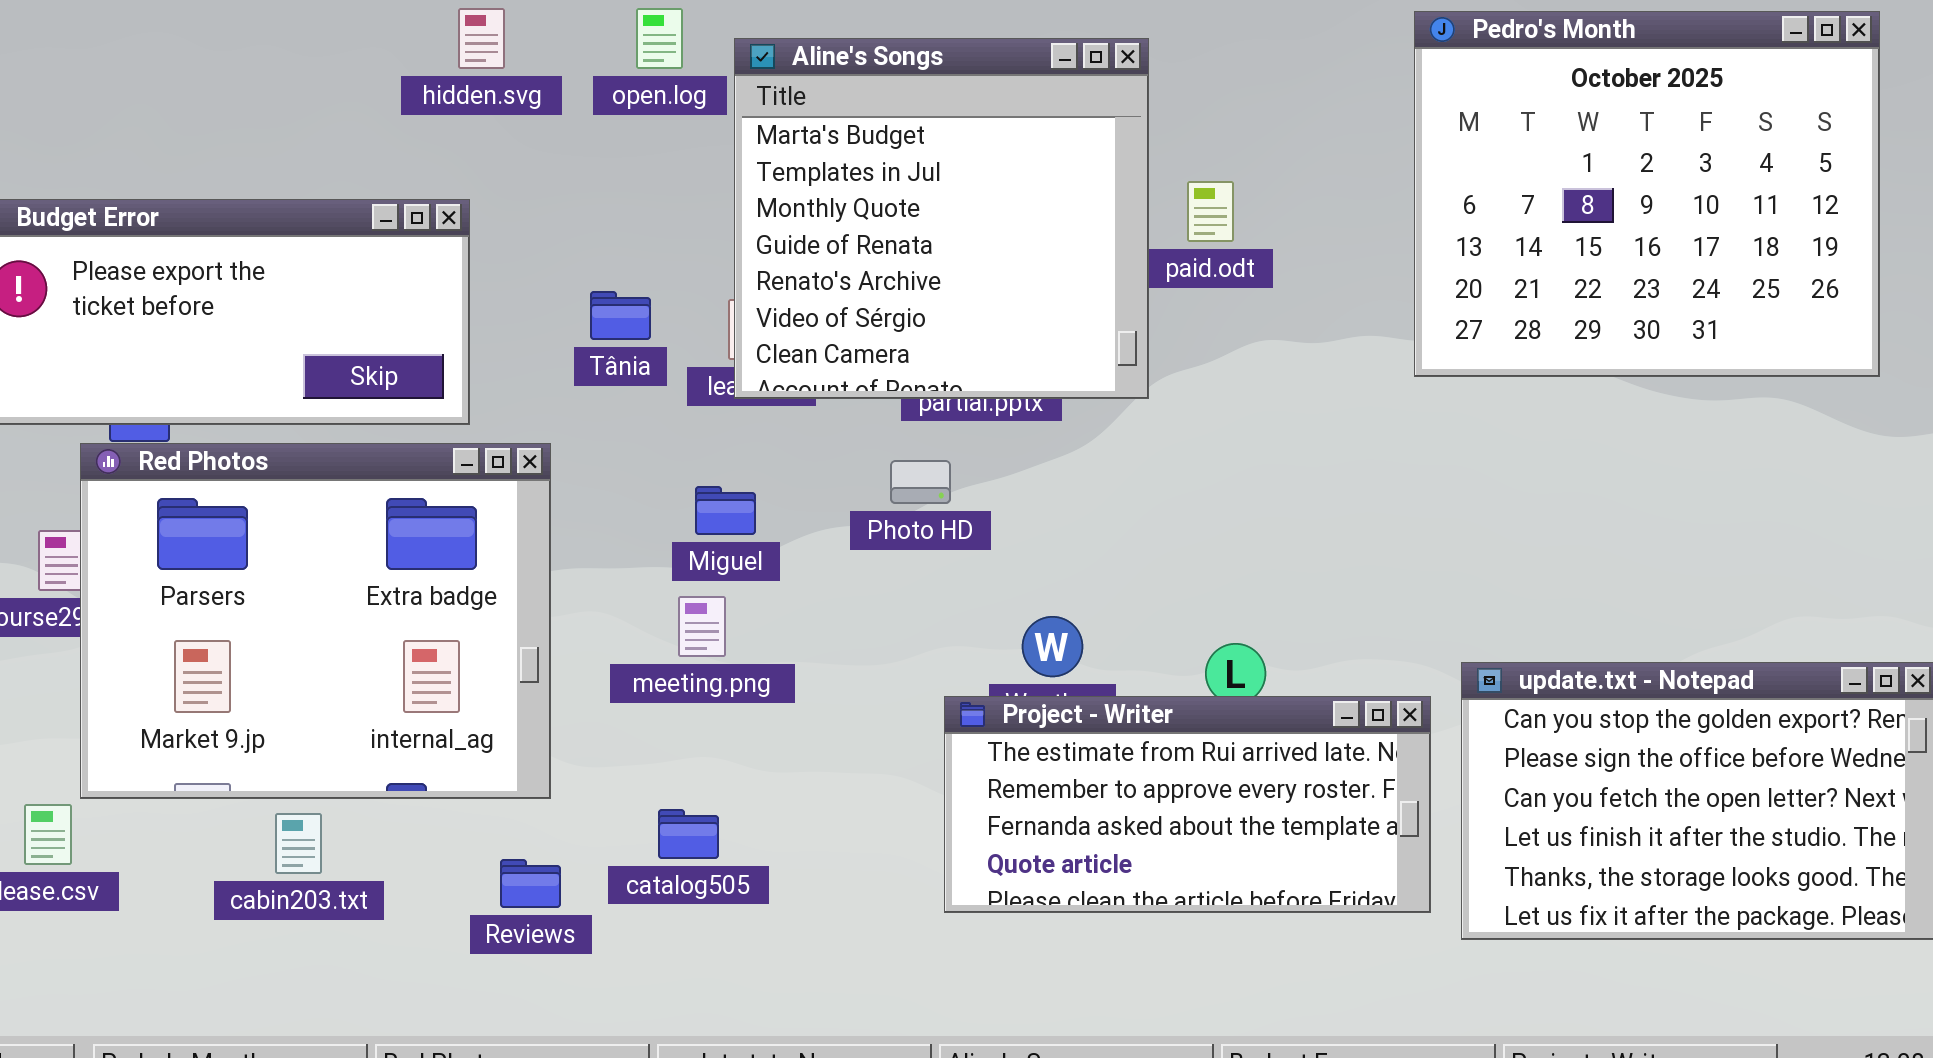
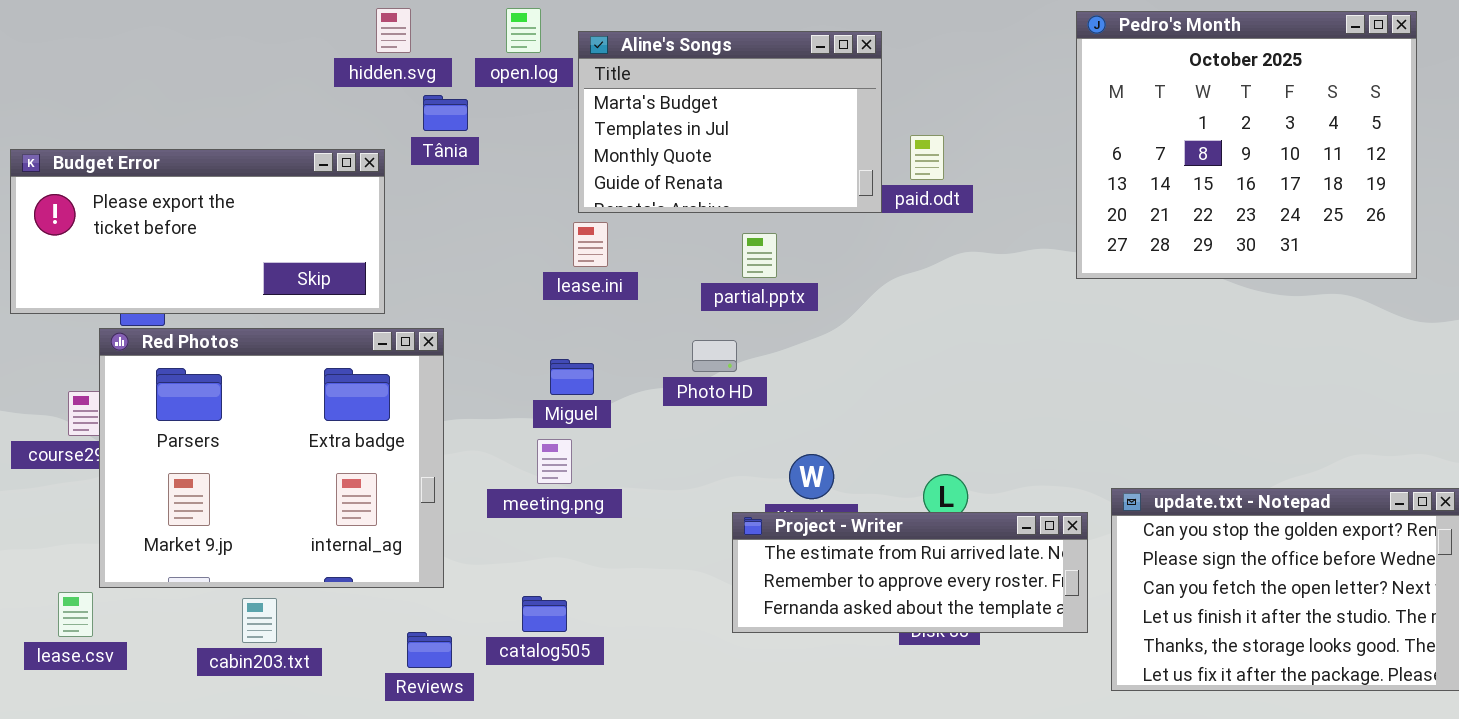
Aline's Songs: [734,38,1149,399] -> [578,31,882,213], resized
Tânia: [590,291,651,340] -> [423,95,468,131], moved
Project - Writer: [944,696,1431,913] -> [732,512,1088,633], resized

